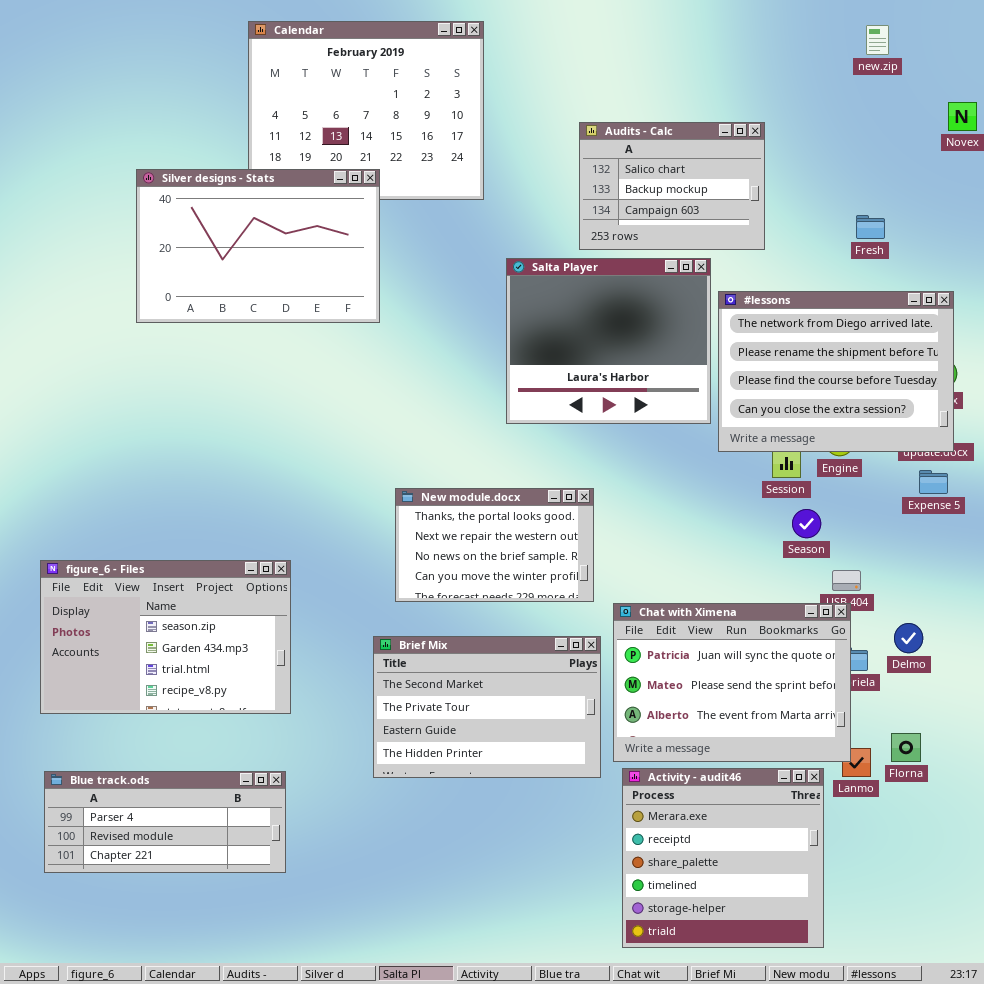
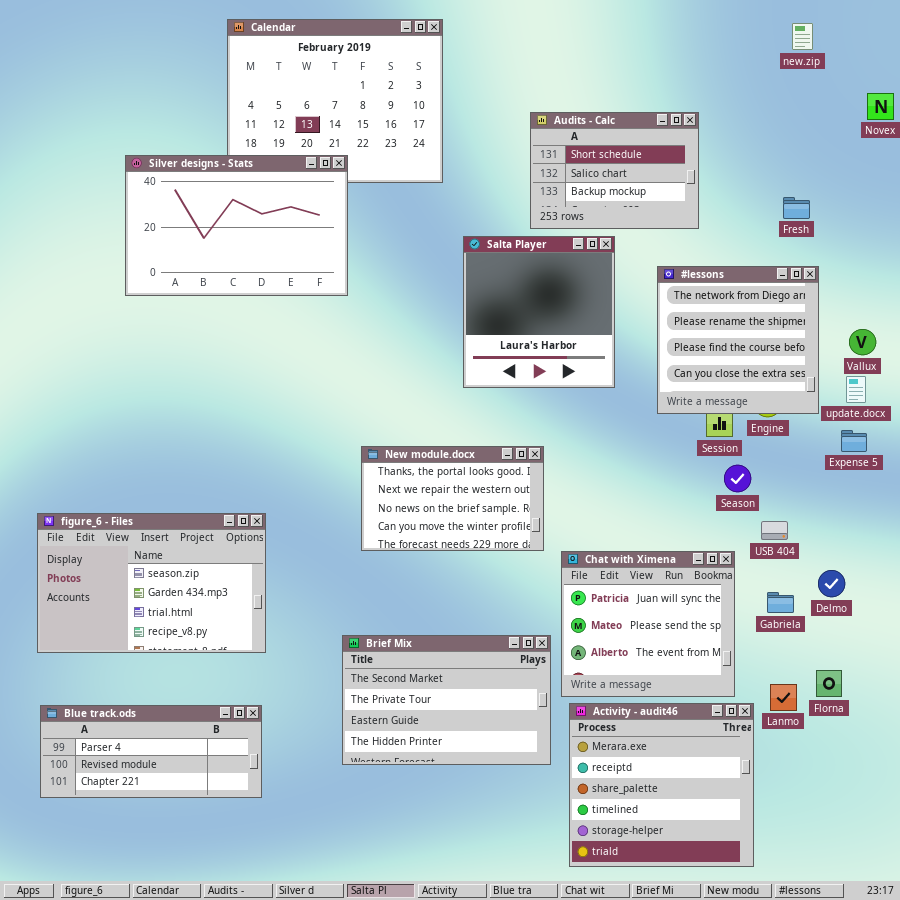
Audits - Calc: [579,122,765,250] -> [530,112,699,229], scrolled up 1 row
Salta Player: [506,258,711,424] -> [463,236,615,388], resized
#lessons: [718,291,954,452] -> [657,266,819,414], resized
Chat with Ximena: [613,603,851,762] -> [561,551,735,697], resized
Brief Mix: [373,636,601,778] -> [342,635,551,765], moved

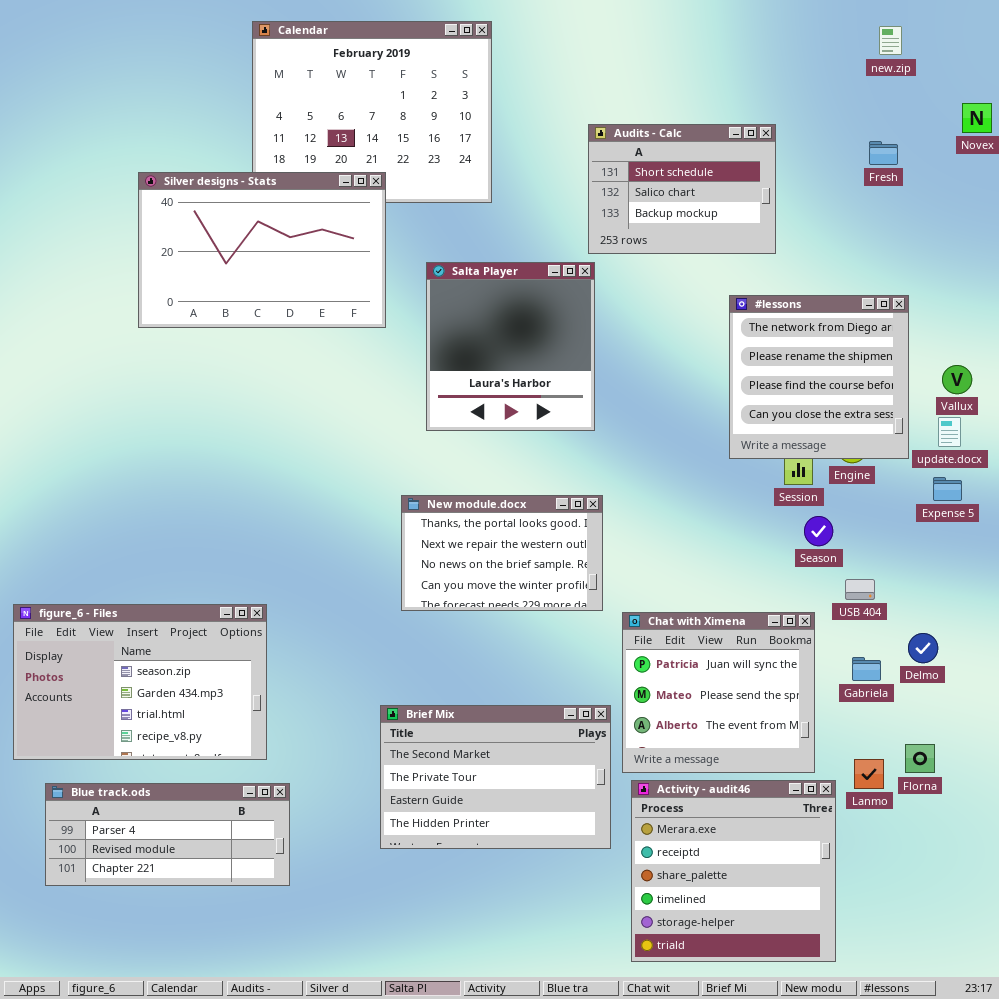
Fresh: [783,197,810,219] -> [869,141,898,165], moved
Salta Player: [463,236,615,388] -> [426,262,595,431], moved
figure_6 - Files: [37,513,266,653] -> [13,604,267,760], moved

